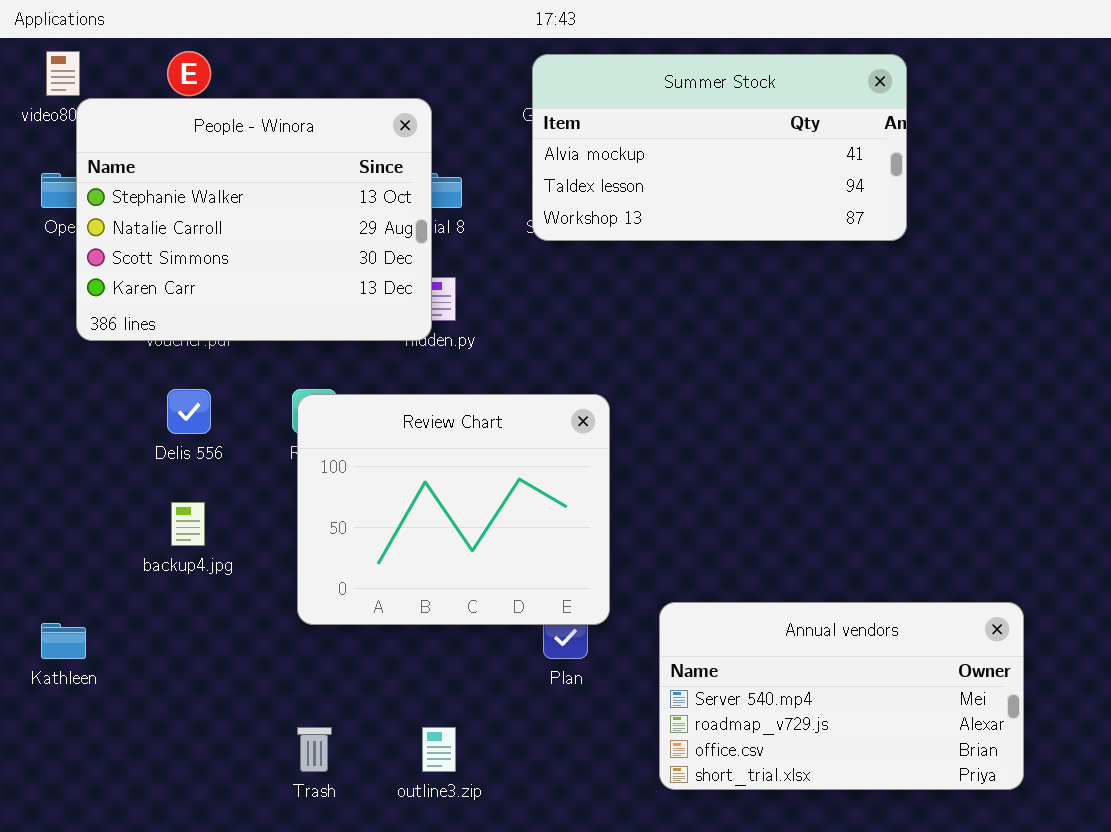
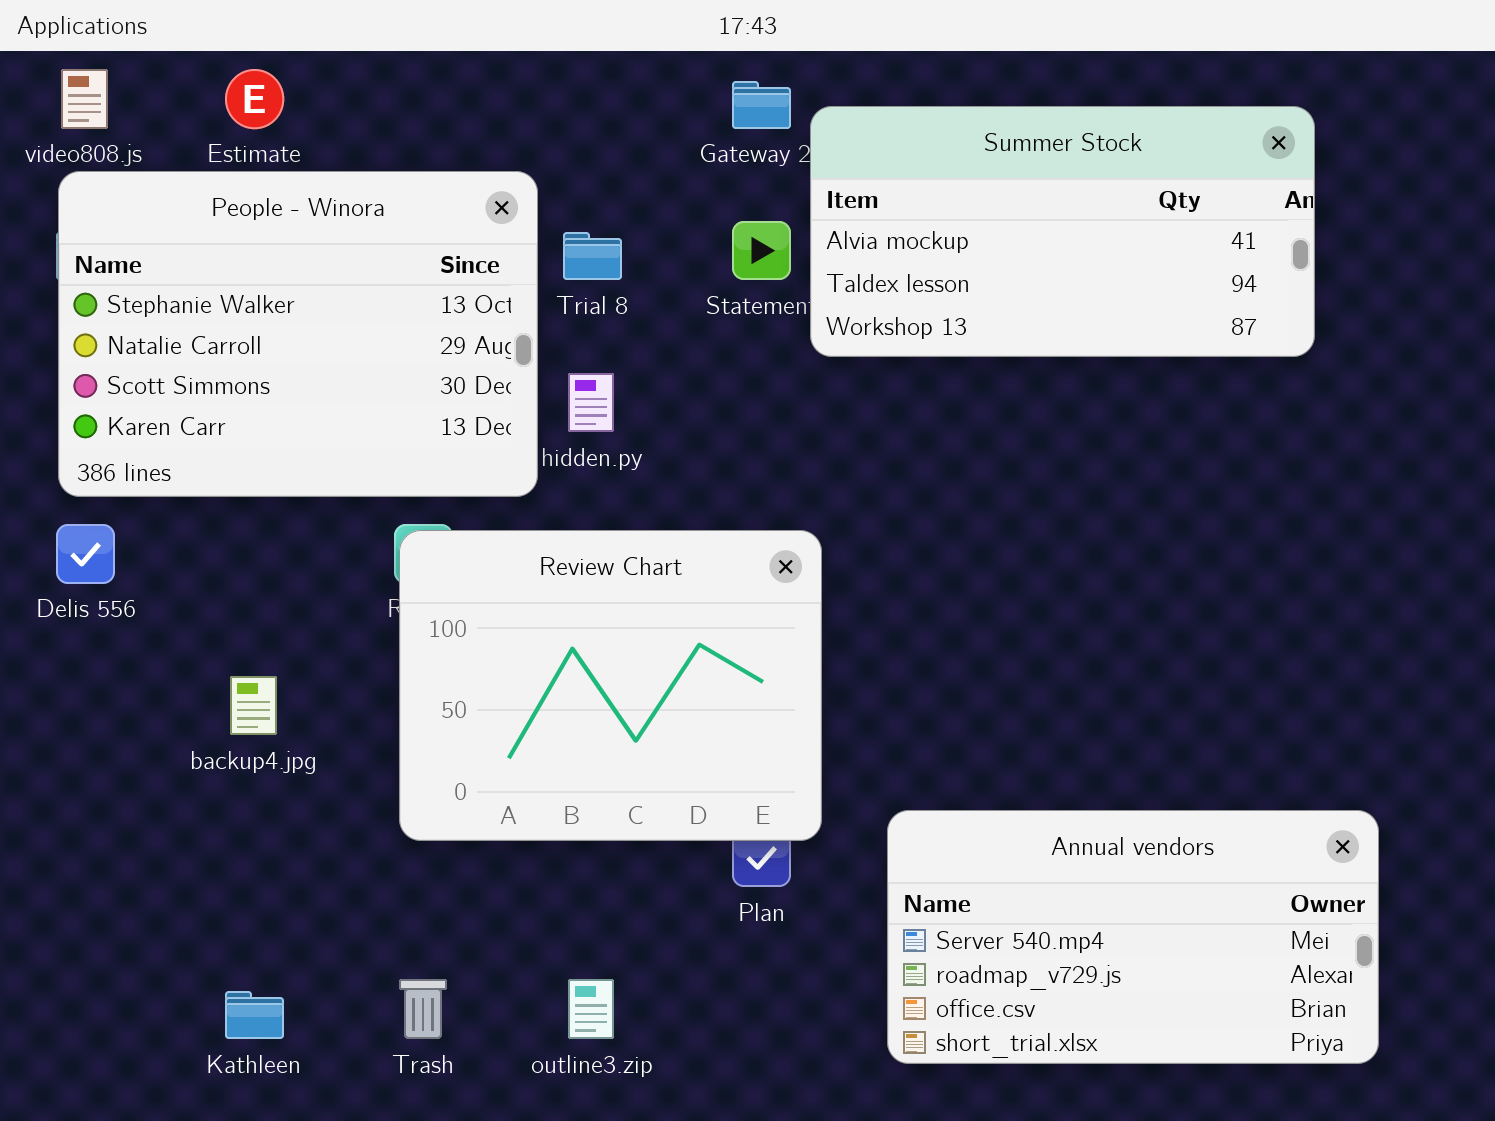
Summer Stock: [532,54,907,241] -> [810,106,1315,357], moved
People - Winora: [76,98,432,341] -> [58,171,538,497], moved
Delis 556: [167,389,211,434] -> [56,524,115,584], moved
Kathleen: [41,623,86,659] -> [225,991,284,1039], moved

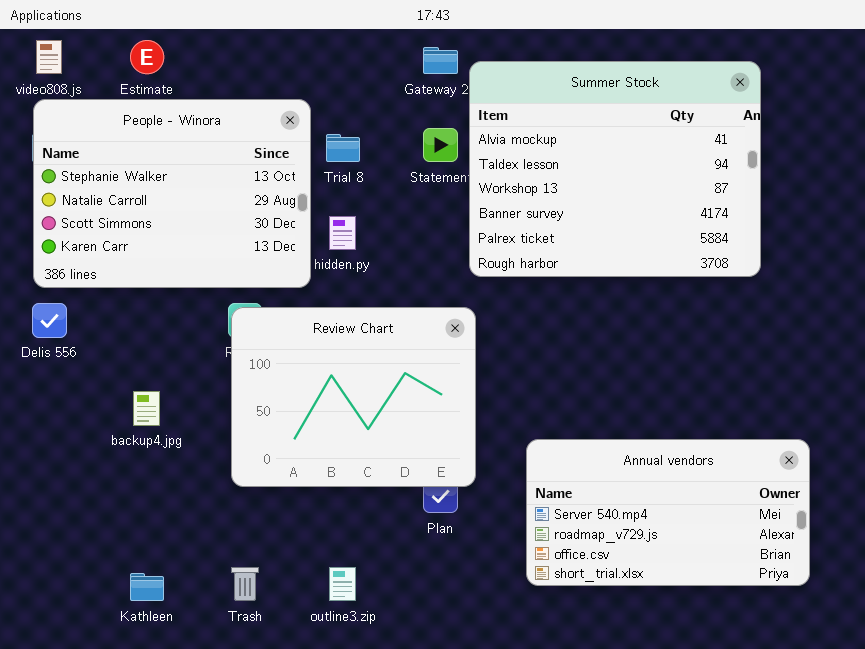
Summer Stock: [810,106,1315,357] -> [469,61,761,277], resized
Annual vendors: [887,810,1379,1064] -> [526,439,810,586], moved

